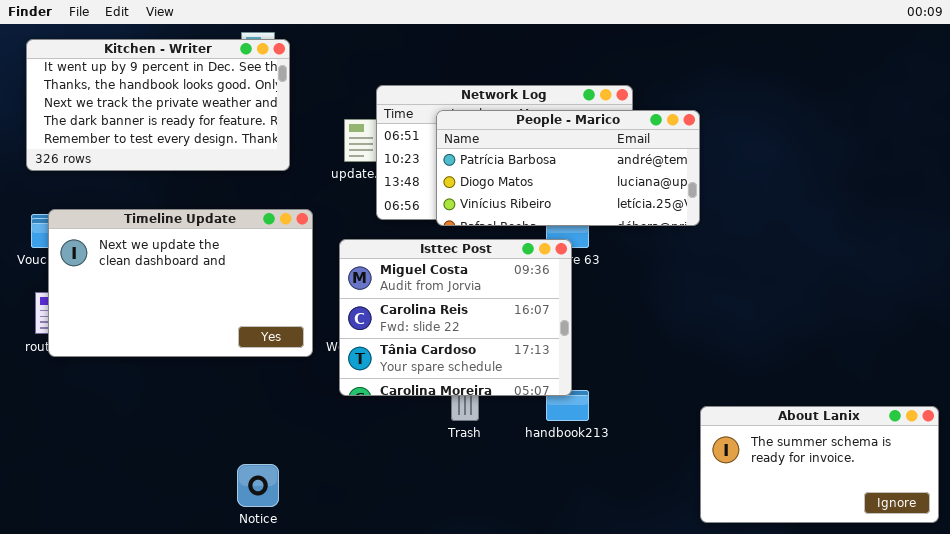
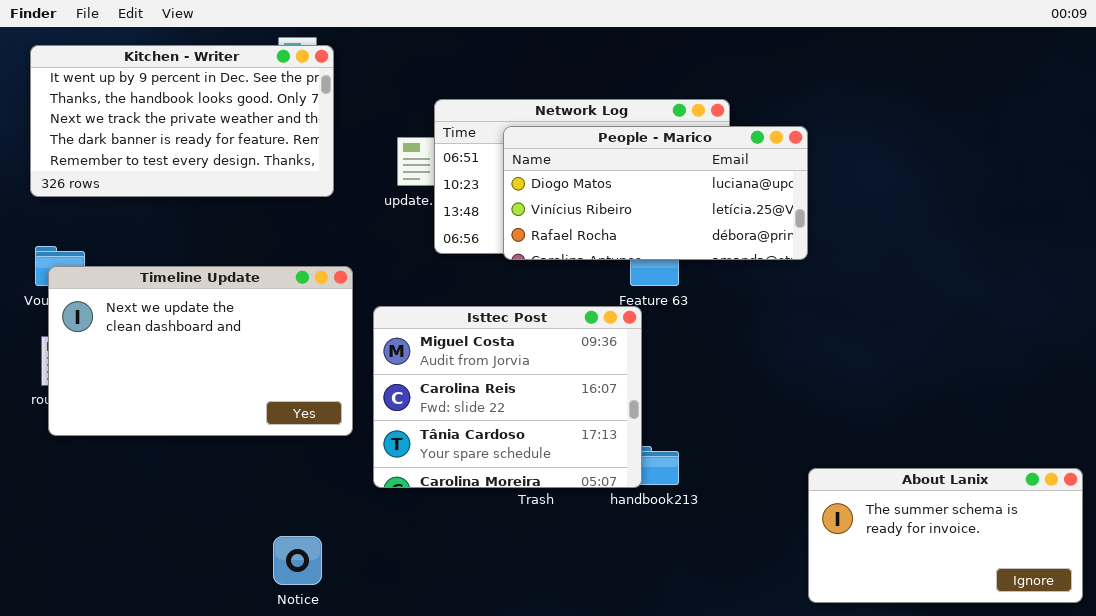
People - Marico: [436,110,700,226] -> [503,126,808,260], scrolled down 1 row
Timeline Update: [48,209,313,357] -> [48,266,353,436], moved
Isttec Post: [339,239,572,396] -> [373,306,642,488], moved

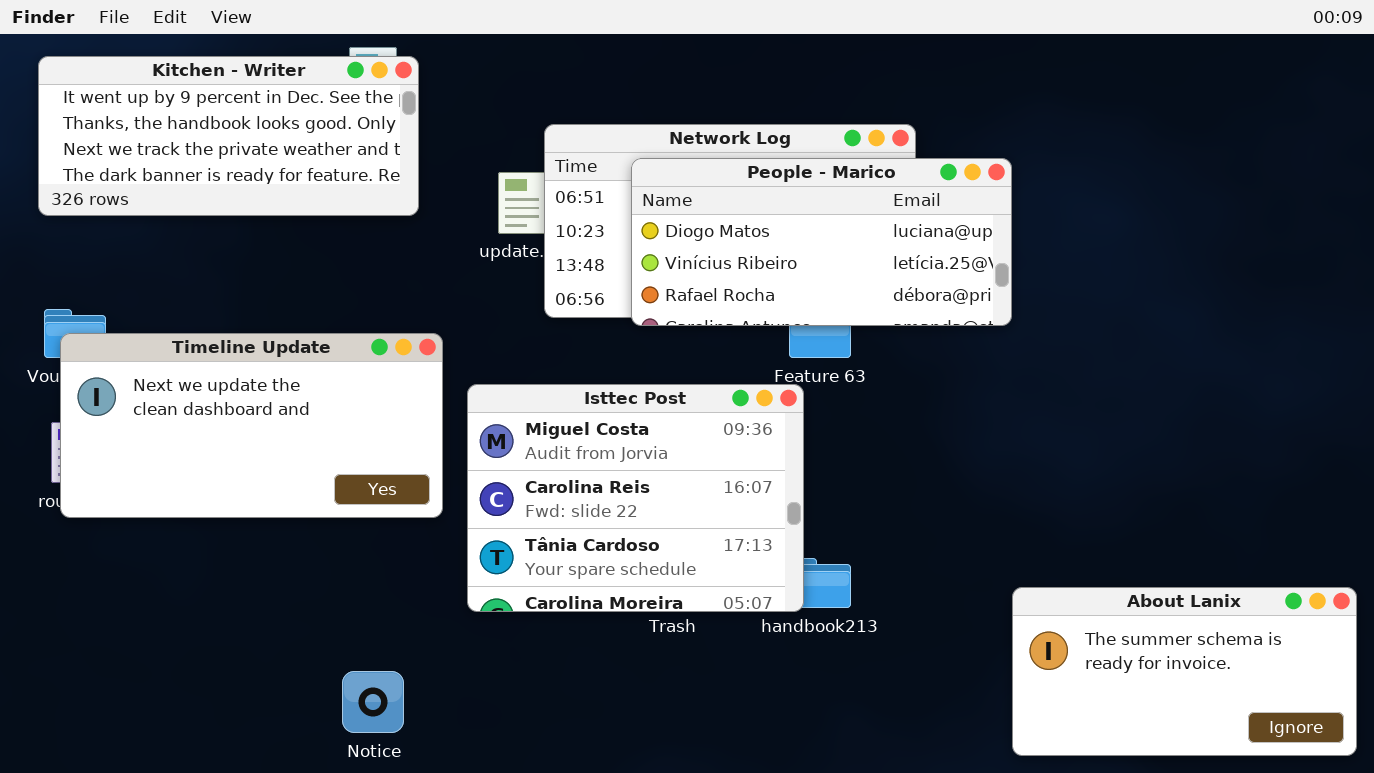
Kitchen - Writer: [30,45,334,197] -> [38,56,419,216], resized
Timeline Update: [48,266,353,436] -> [60,333,443,518], resized

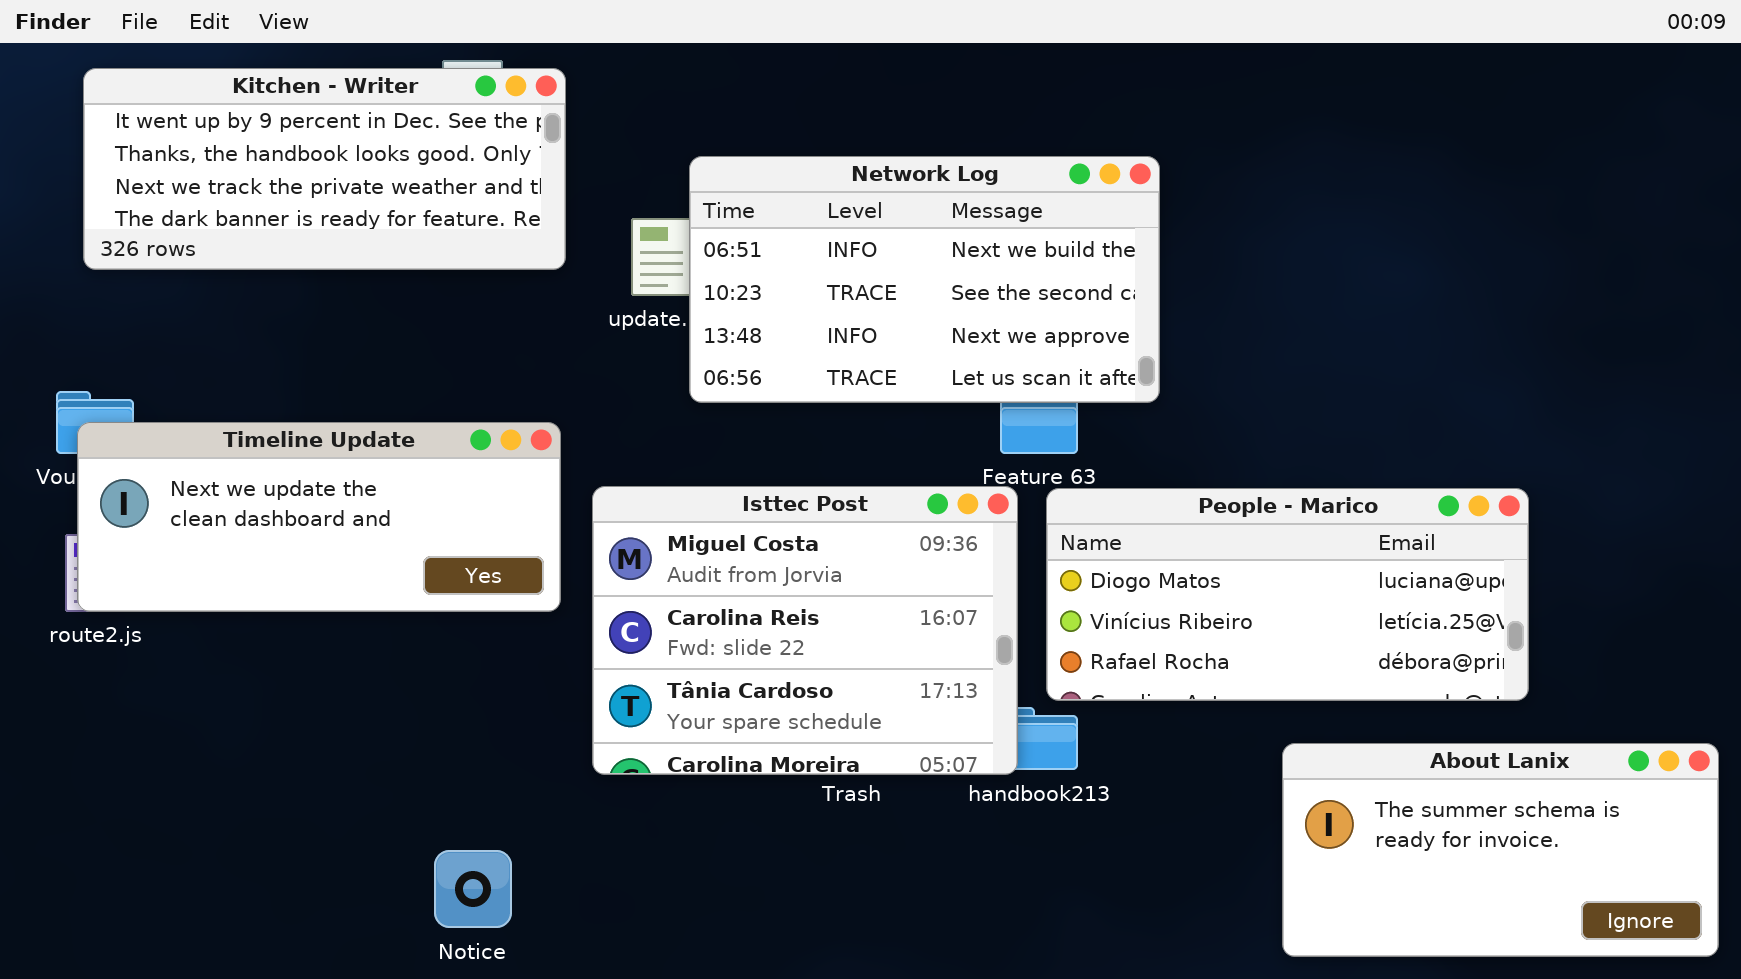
Kitchen - Writer: [38,56,419,216] -> [83,68,566,270], moved
People - Marico: [631,158,1012,326] -> [1046,488,1529,701], moved
Timeline Update: [60,333,443,518] -> [77,422,561,612], resized

